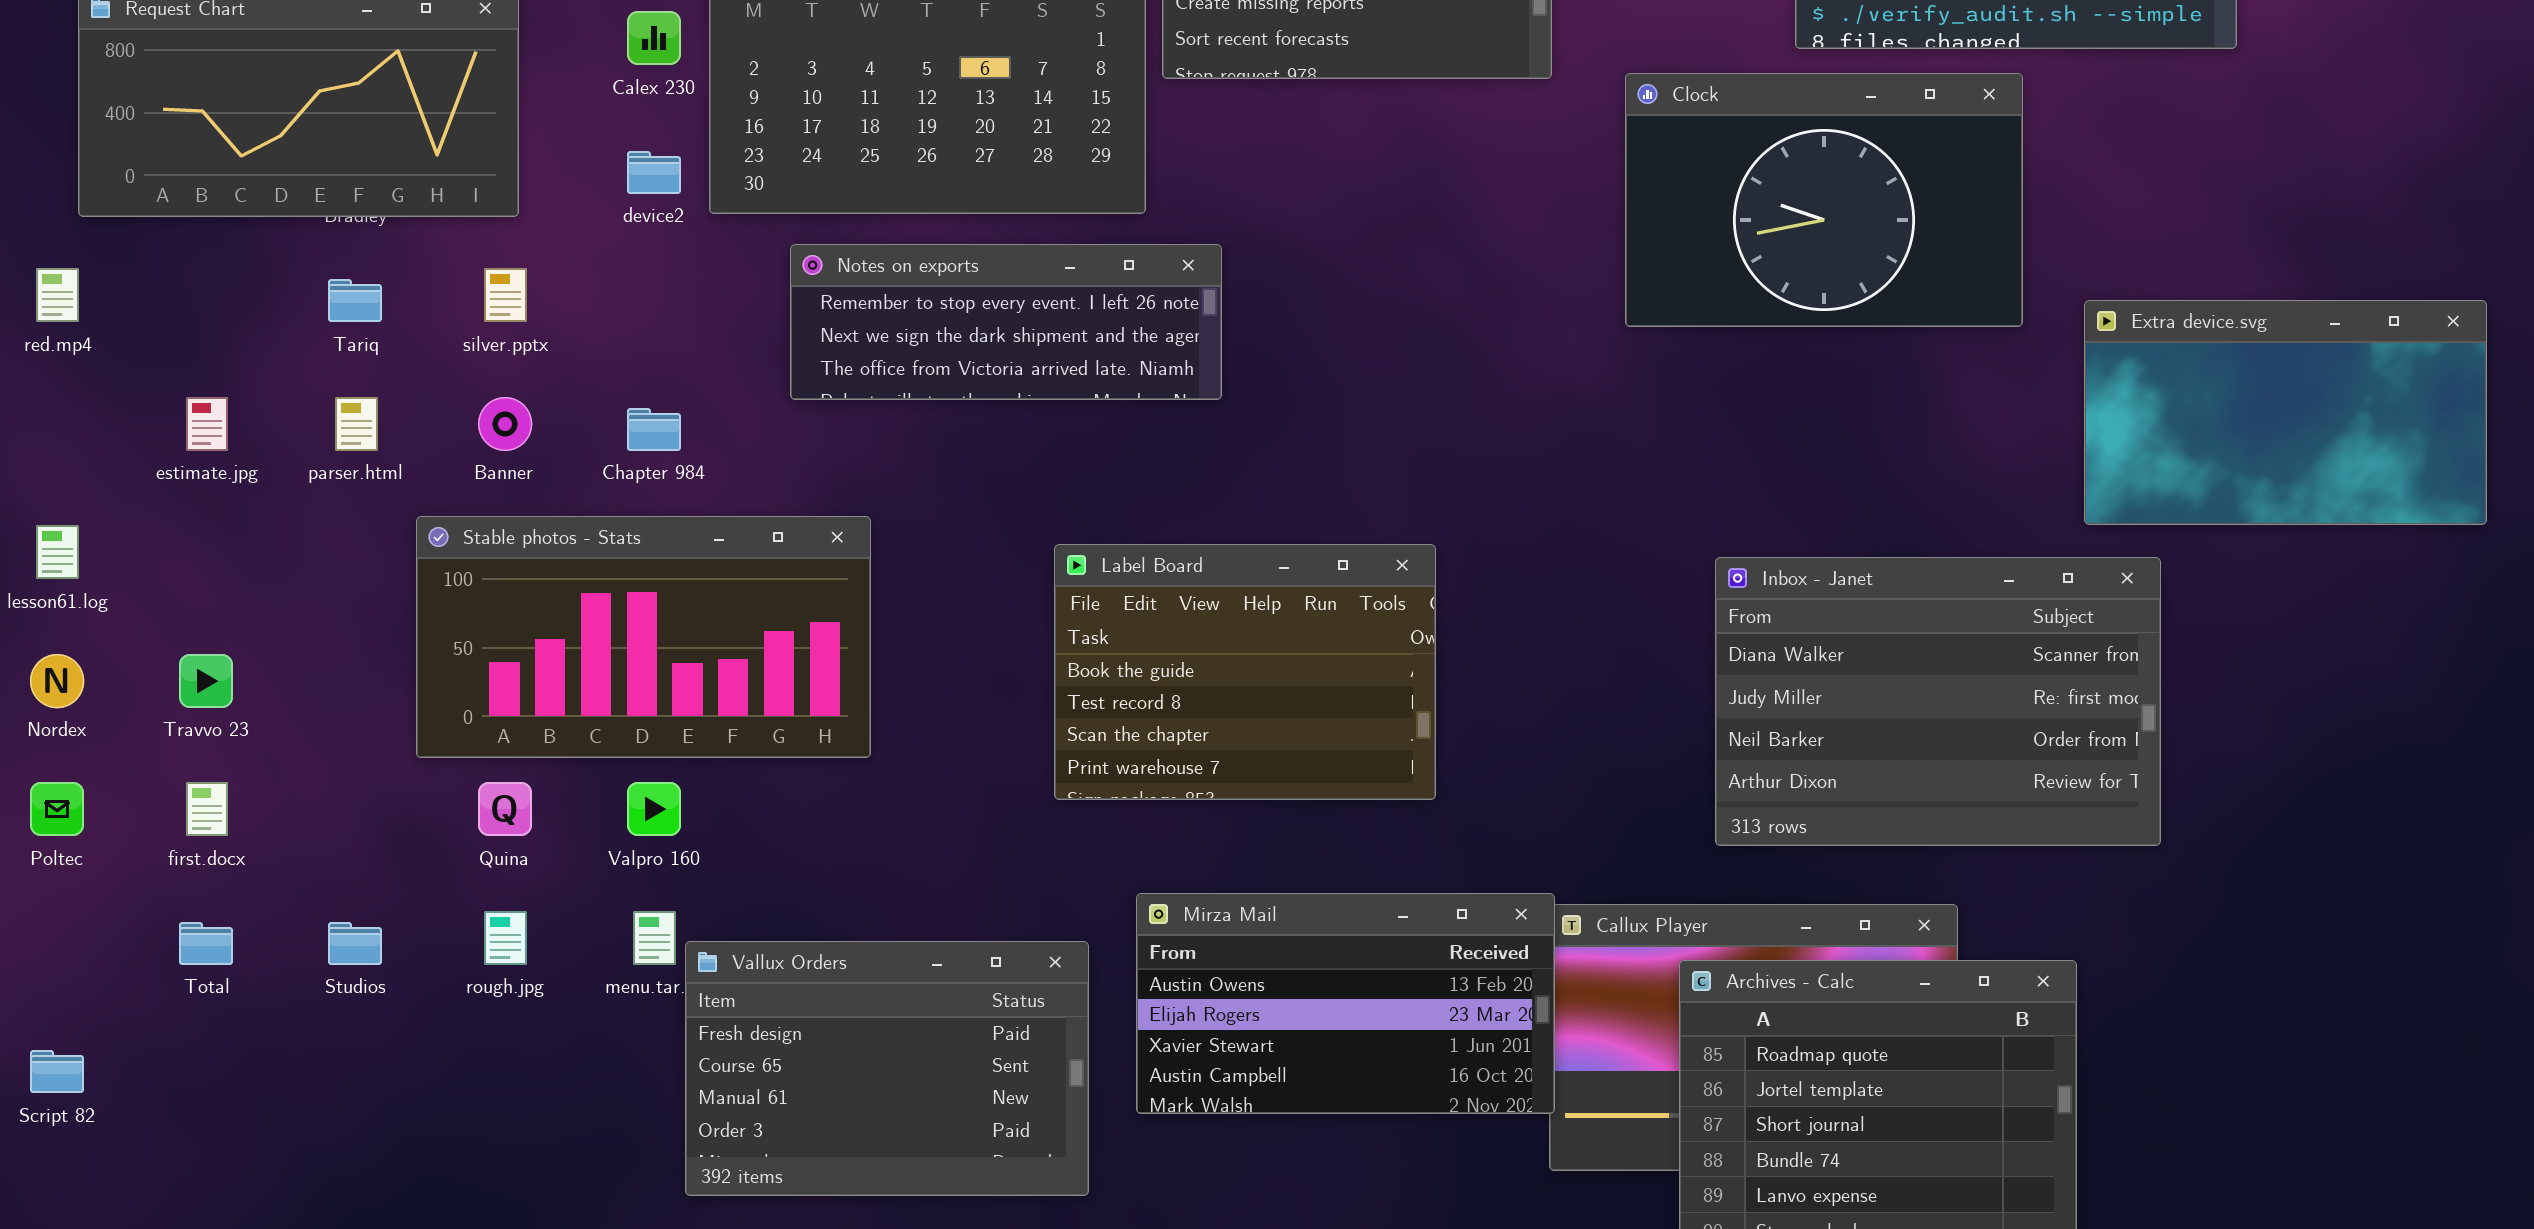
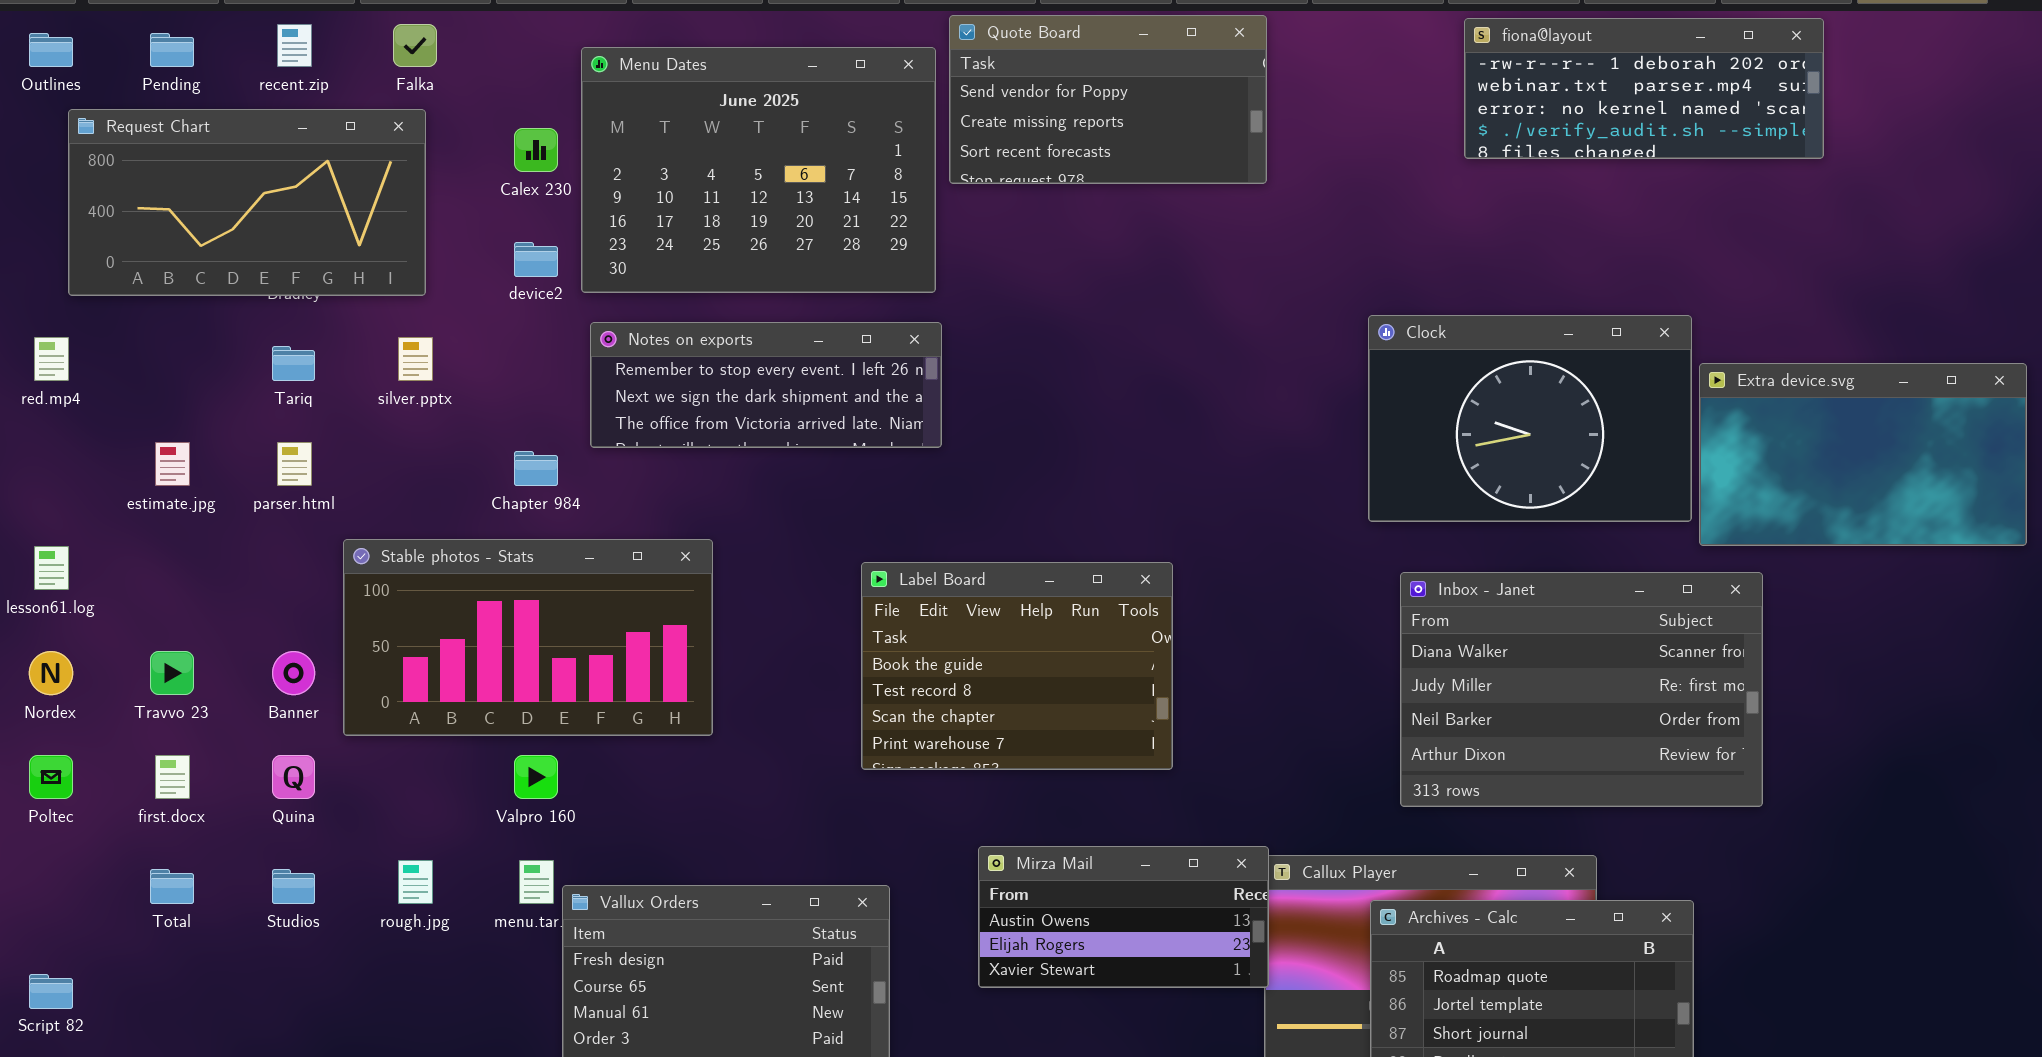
Clock: [1625,73,2023,327] -> [1368,315,1692,522], moved
Notes on exports: [790,244,1222,400] -> [590,322,942,448], moved
Banner: [478,397,532,451] -> [272,651,315,695], moved
Quina: [478,782,532,836] -> [272,755,315,799], moved
Mirza Mail: [1136,893,1555,1114] -> [978,846,1269,988], resized

